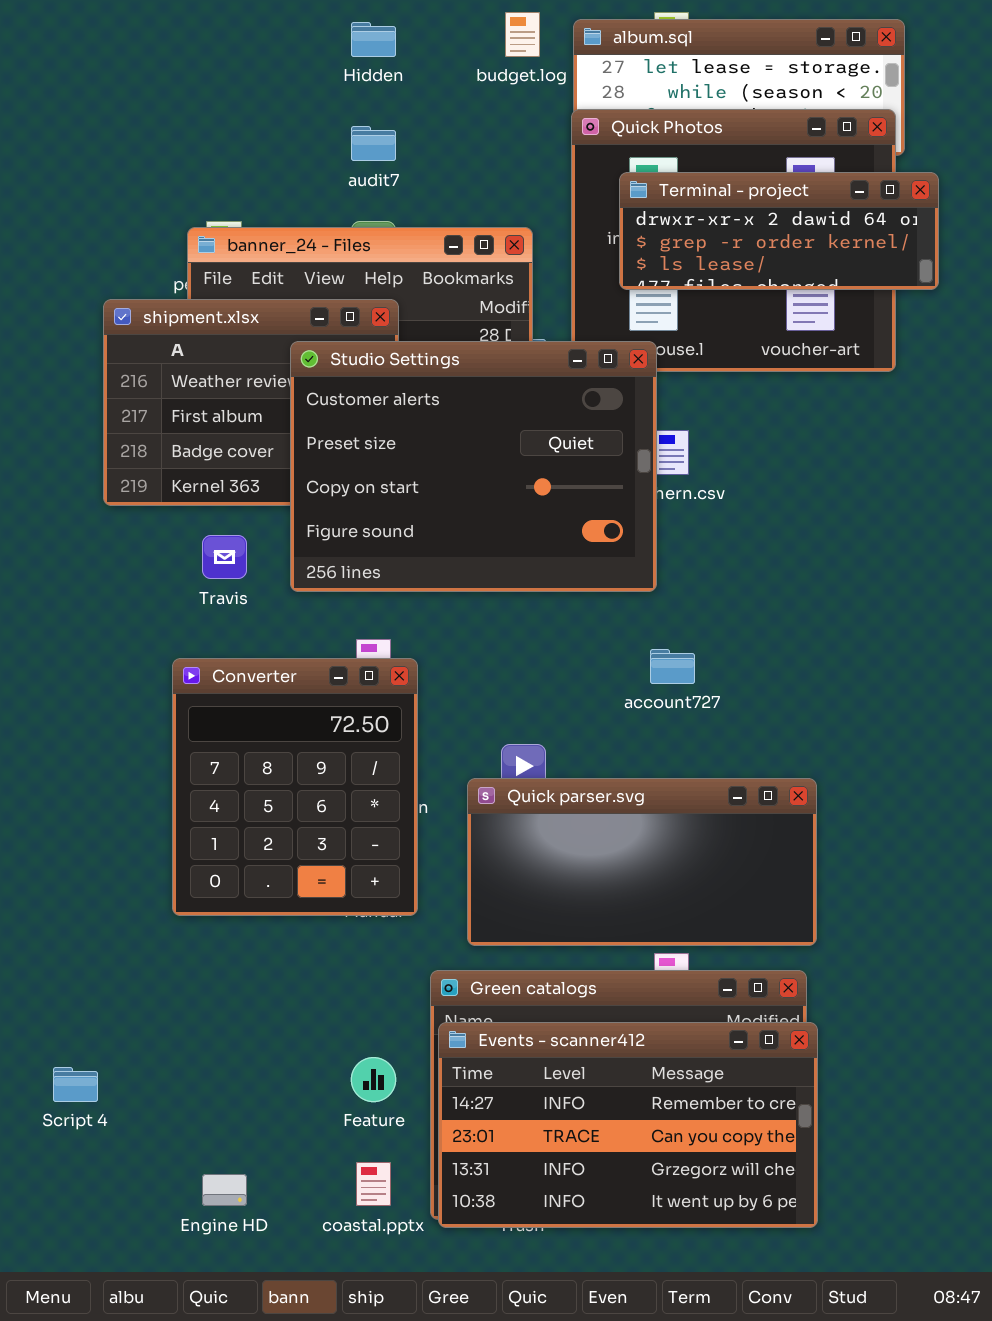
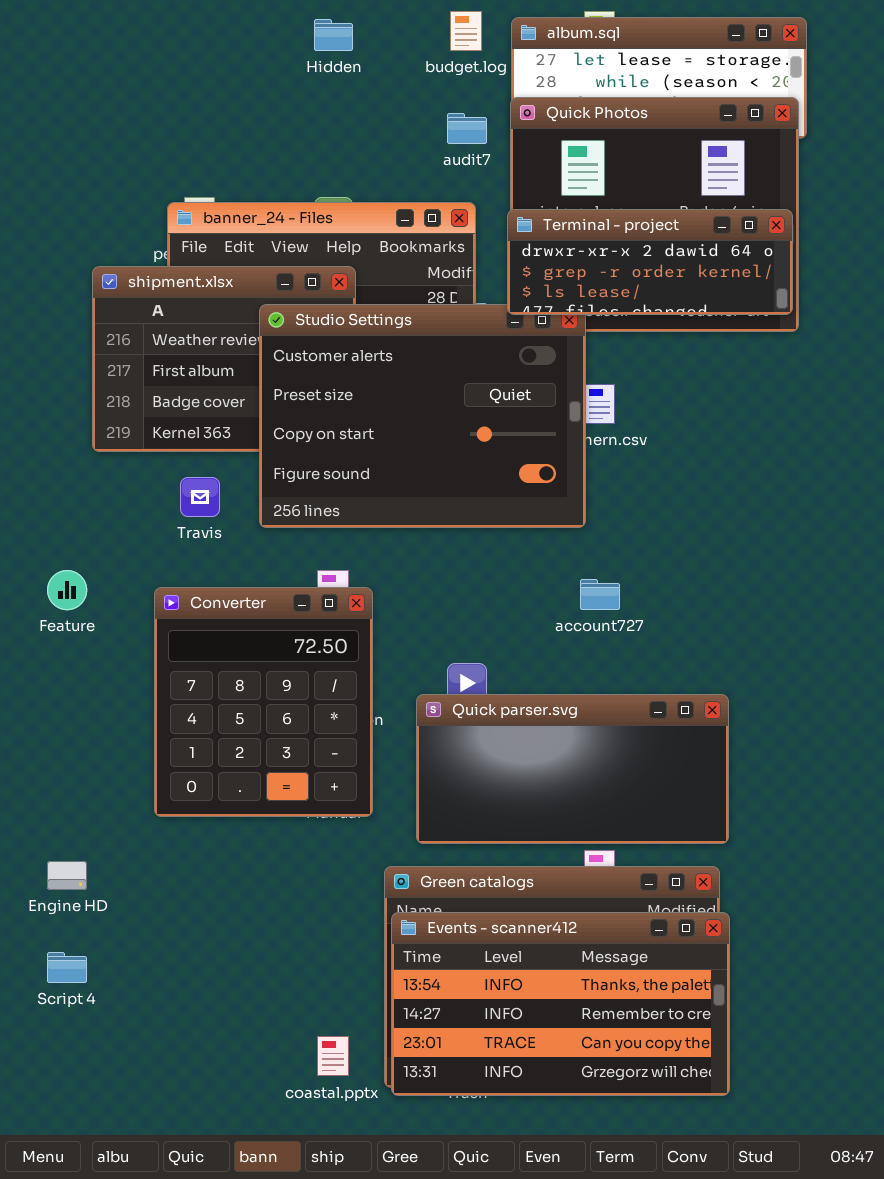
audit7: [351,126,396,161] -> [447,113,487,144], moved
Terminal - project: [619,172,939,290] -> [507,209,793,315], moved
Events - scanner412: [438,1022,818,1228] -> [391,912,730,1096], scrolled up 1 row
Feature: [351,1057,396,1102] -> [47,570,87,610], moved
Engine HD: [202,1174,247,1206] -> [47,861,87,890], moved

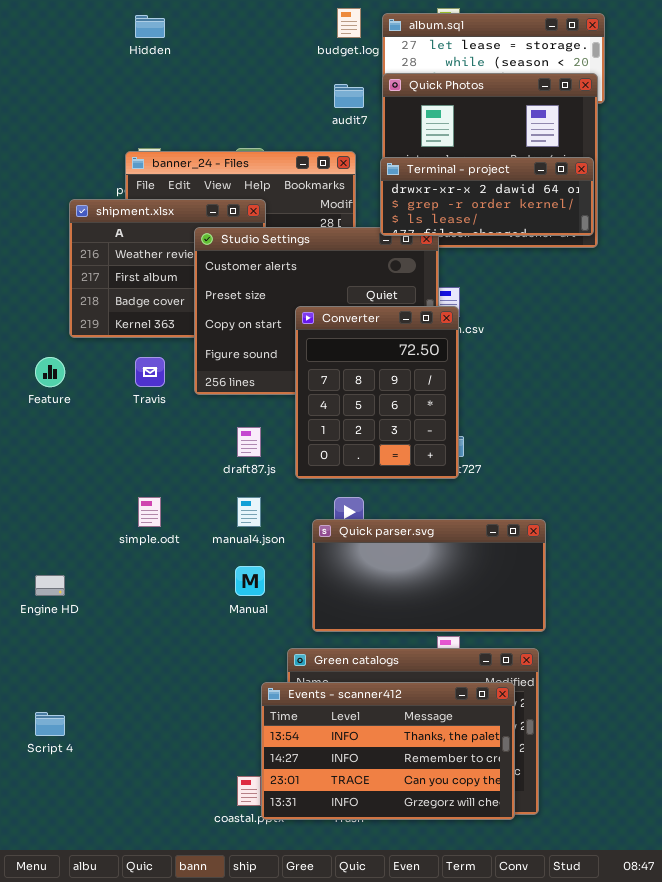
Hidden: [314,19,353,51] -> [135,15,165,38], moved
Feature: [47,570,87,610] -> [35,357,65,387], moved
Converter: [154,587,373,817] -> [295,306,459,479], moved
Engine HD: [47,861,87,890] -> [35,575,65,596], moved
Events - scanner412: [391,912,730,1096] -> [261,682,515,820], moved

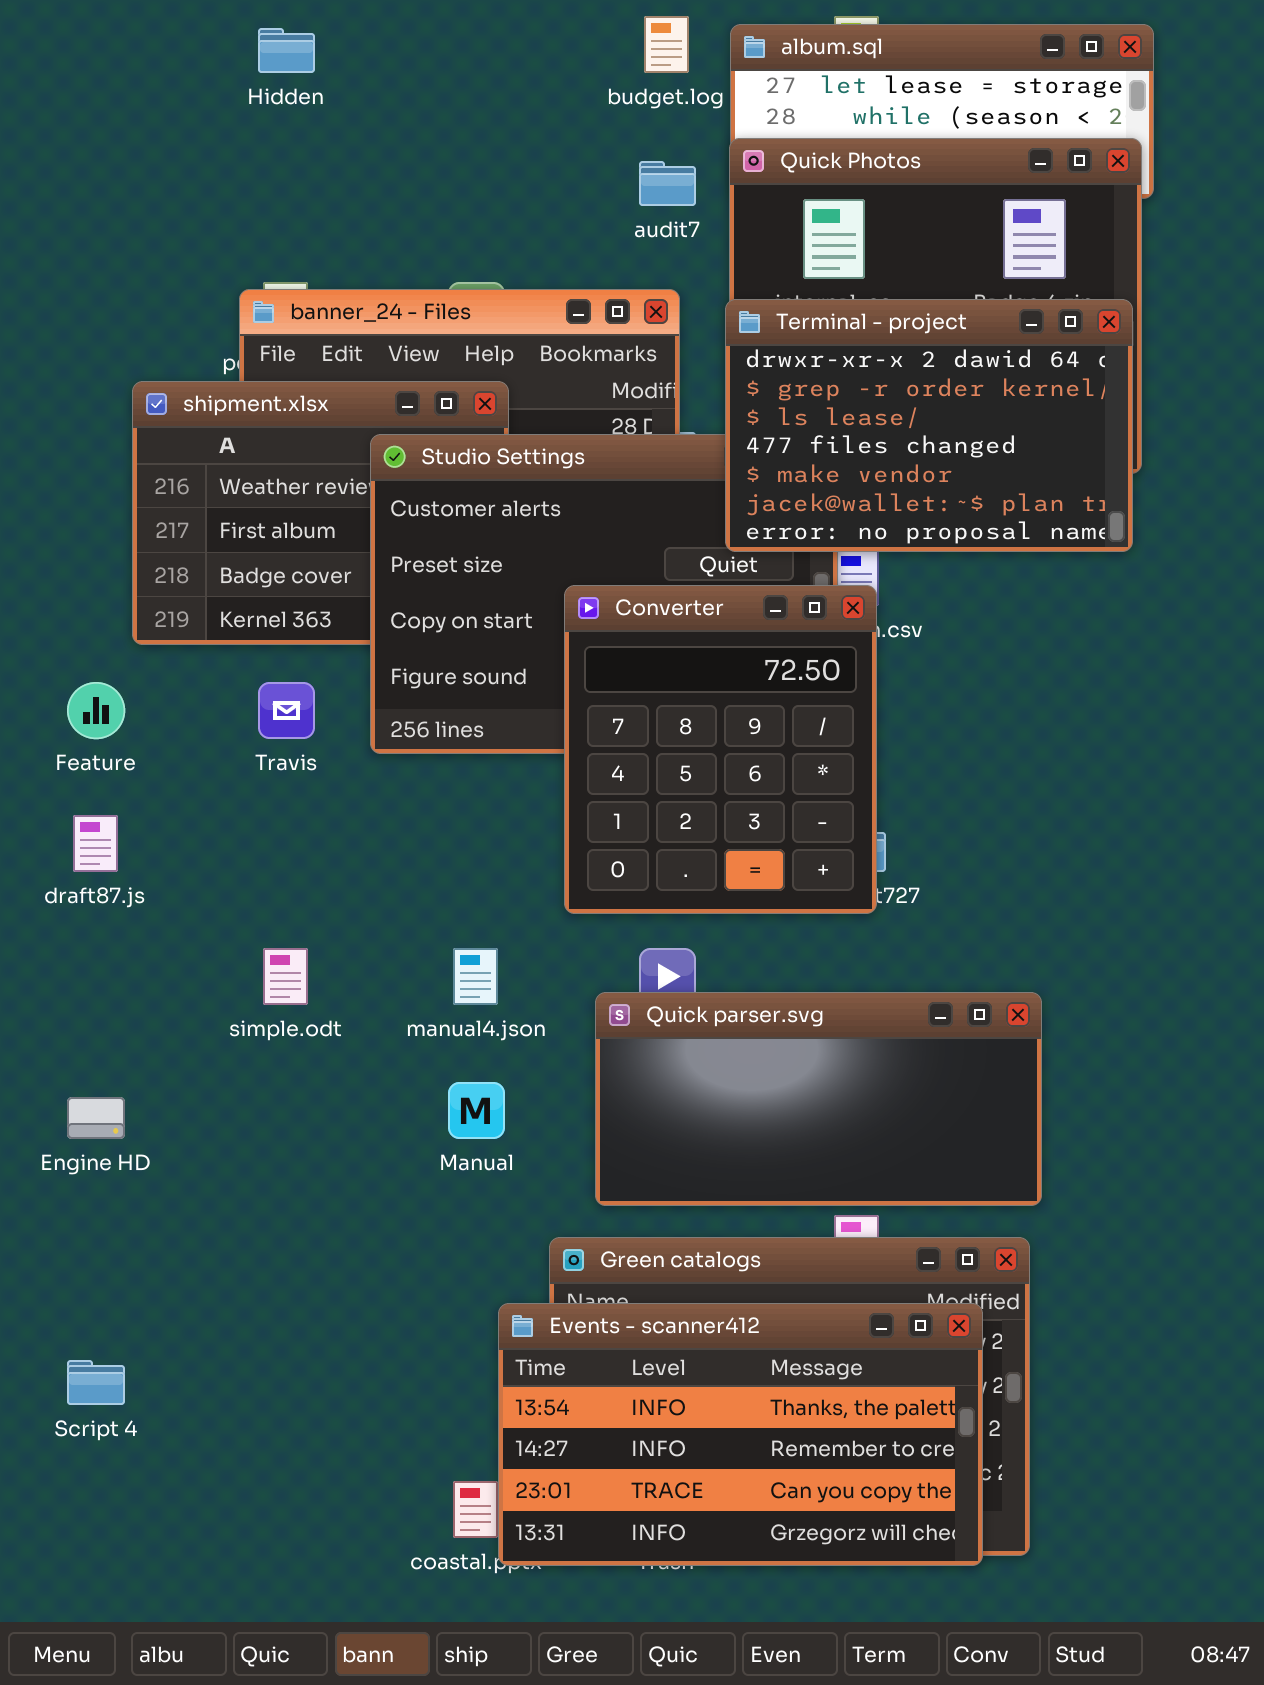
Terminal - project: [380,157,594,236] -> [725,299,1133,552], resized
draft87.js: [237,427,261,457] -> [73,815,118,872], moved

